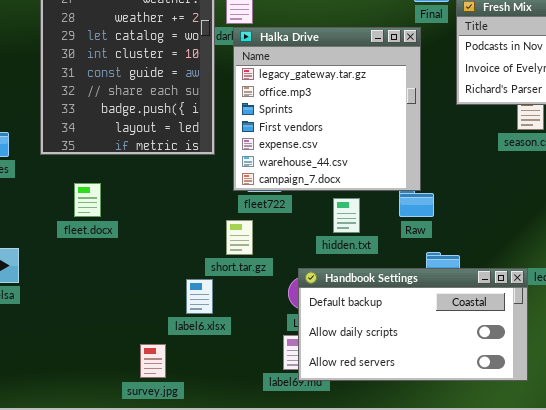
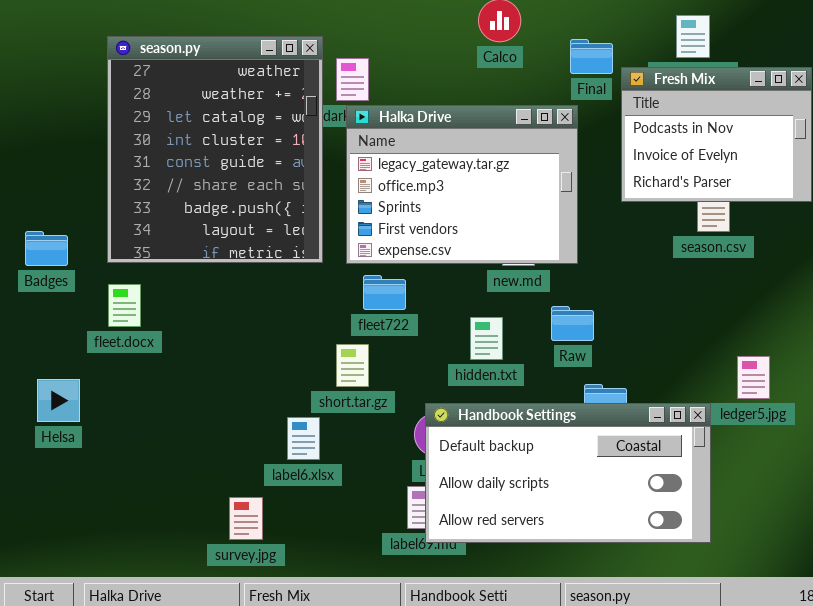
Halka Drive: [233,27,421,191] -> [346,105,578,264], resized
fleet.docx: [74,183,101,217] -> [108,284,141,327], moved

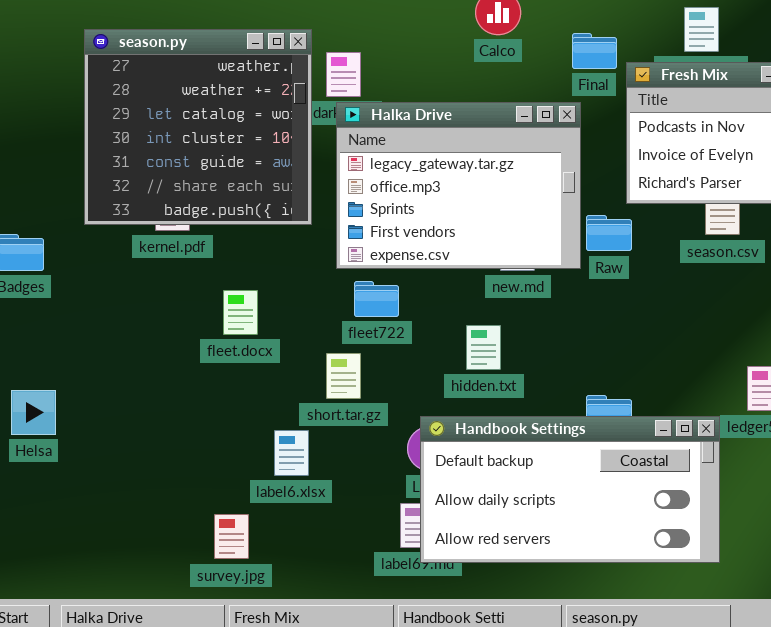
season.py: [107,36,323,263] -> [84,29,312,225], resized
fleet.docx: [108,284,141,327] -> [223,290,258,335], moved
Raw: [551,306,594,341] -> [586,215,632,251], moved

